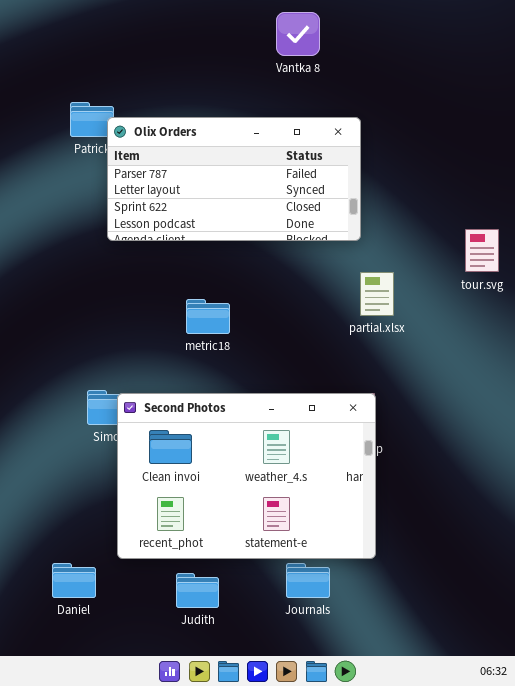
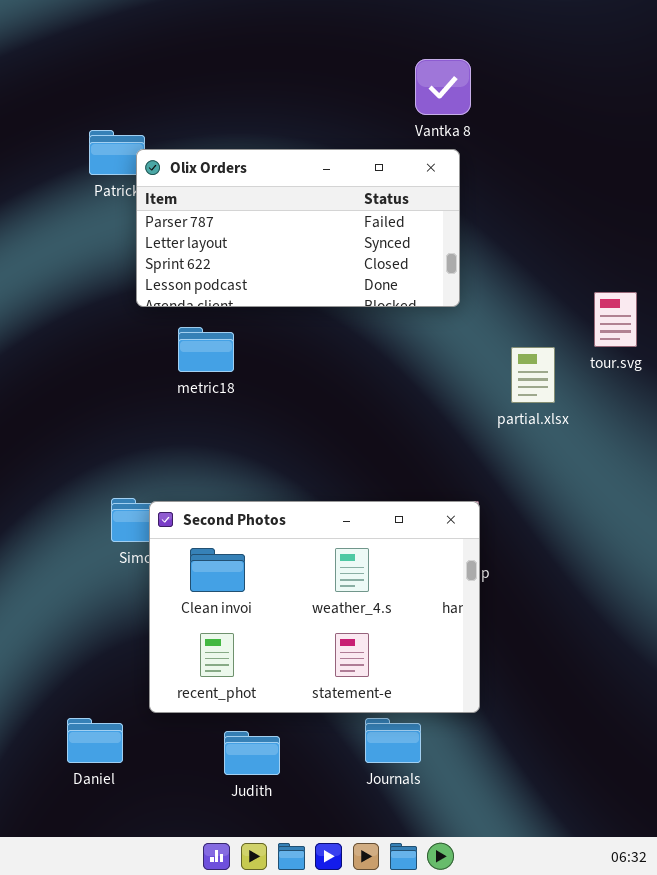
Vantka 8: [276,12,320,56] -> [415,59,471,115], moved
partial.xlsx: [360,272,394,316] -> [511,347,555,403], moved
metric18: [186,299,230,334] -> [178,327,234,372], moved

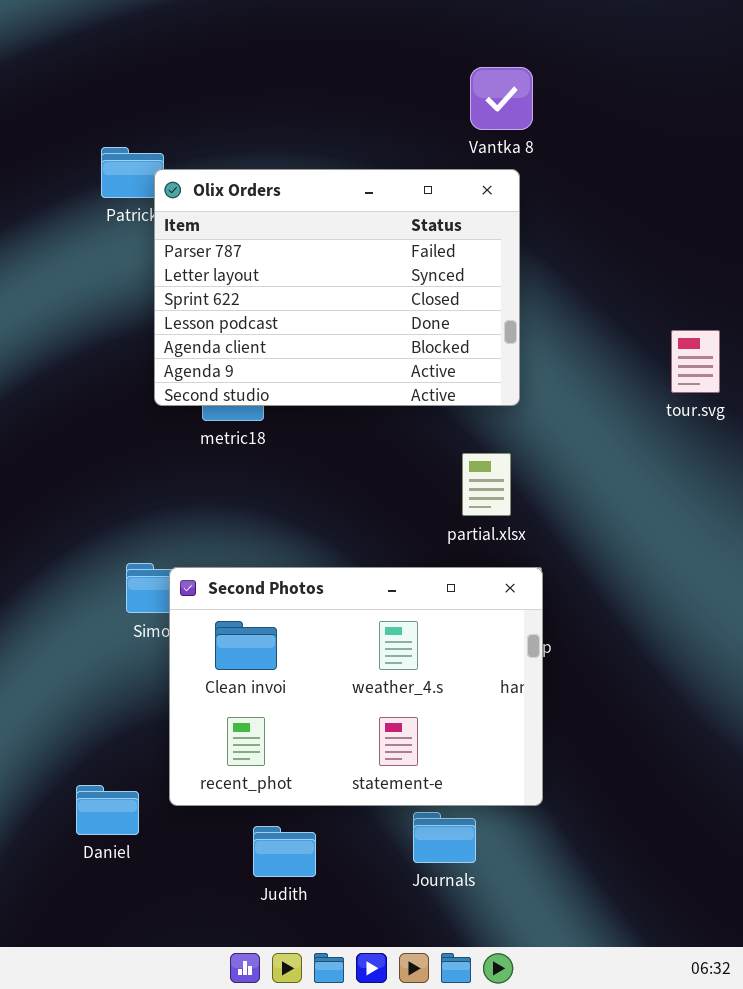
Olix Orders: [136,149,460,307] -> [154,169,520,406], resized
partial.xlsx: [511,347,555,403] -> [462,453,511,516], moved
Daniel: [67,718,123,763] -> [76,785,139,835], moved

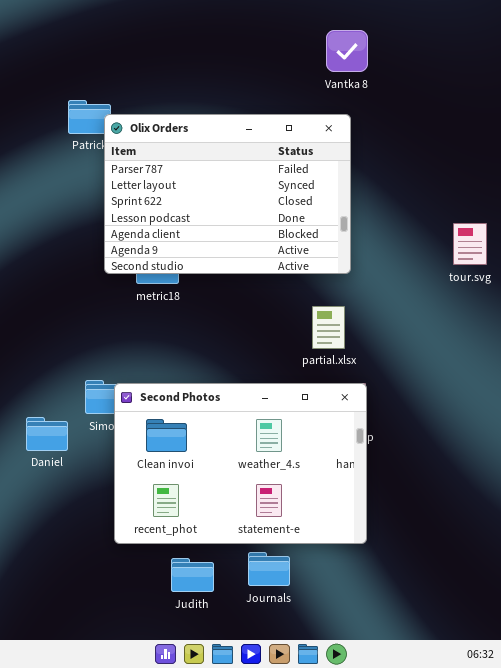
Vantka 8: [470,67,533,130] -> [326,30,368,72], moved
Daniel: [76,785,139,835] -> [26,417,68,451], moved
Journals: [413,812,476,863] -> [248,552,290,586], moved

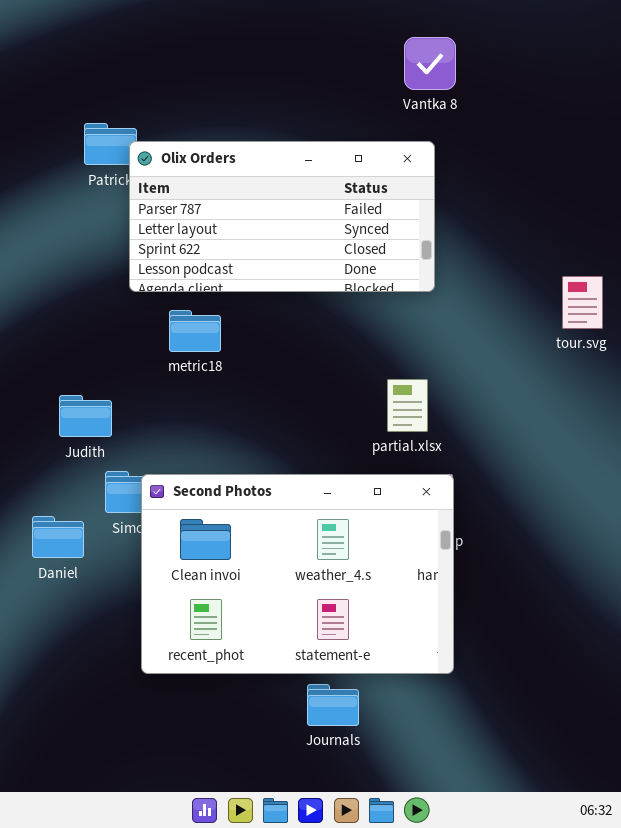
Olix Orders: [104,114,351,274] -> [129,141,435,292], resized
Judith: [171,558,214,592] -> [59,395,112,437], moved

